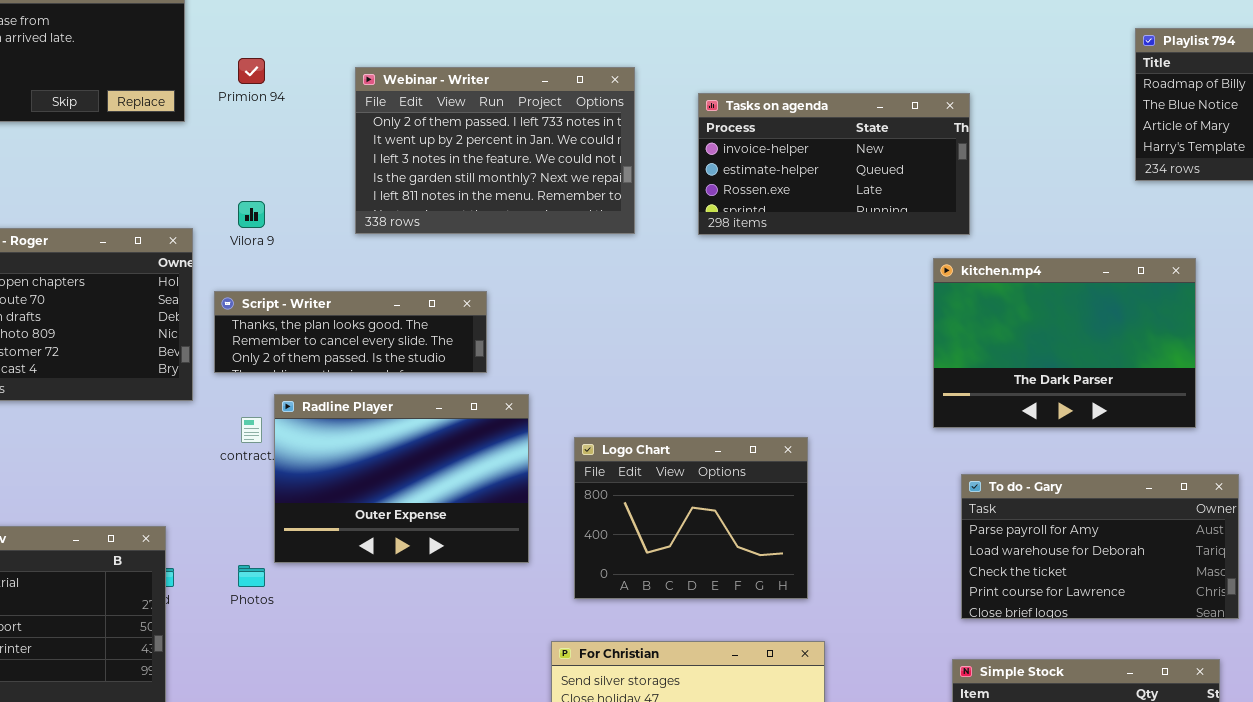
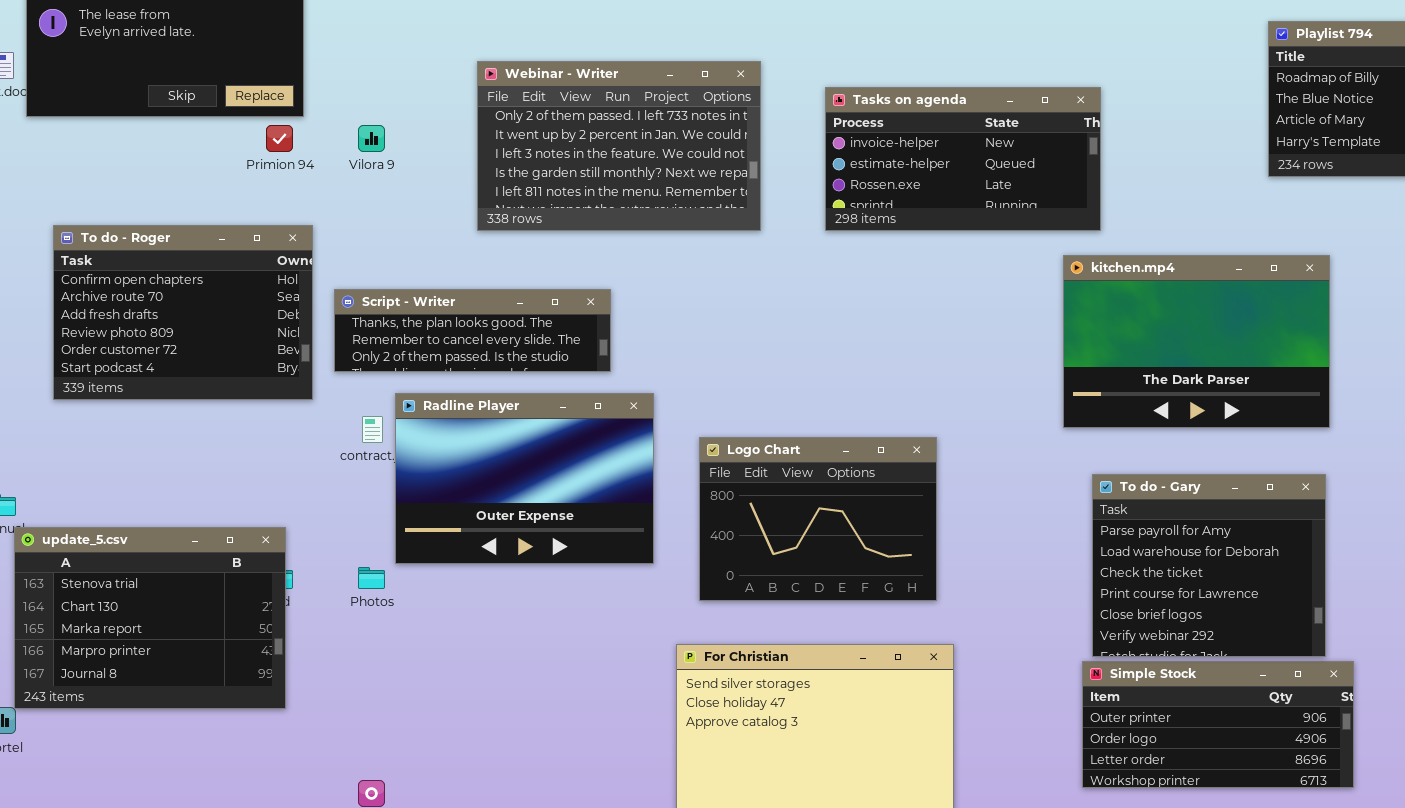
Primion 94: [238,58,265,84] -> [266,125,293,152], moved
Vilora 9: [238,201,265,228] -> [358,125,385,152], moved
To do - Gary: [961,474,1239,619] -> [1092,474,1326,657], resized

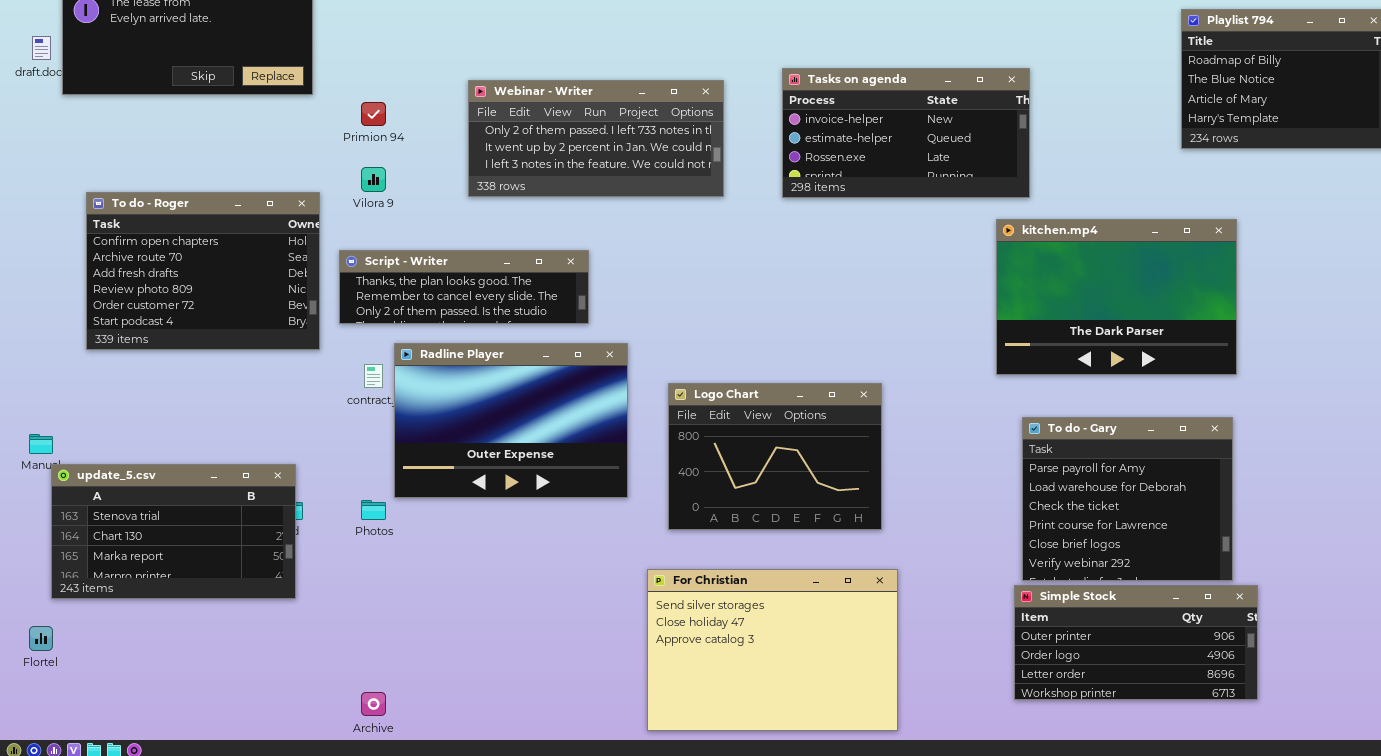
Webinar - Writer: [477,61,761,231] -> [468,80,724,197], resized
Primion 94: [266,125,293,152] -> [361,102,386,126], moved
Vilora 9: [358,125,385,152] -> [361,167,386,192], moved
update_5.csv: [14,527,286,709] -> [51,464,296,599], resized

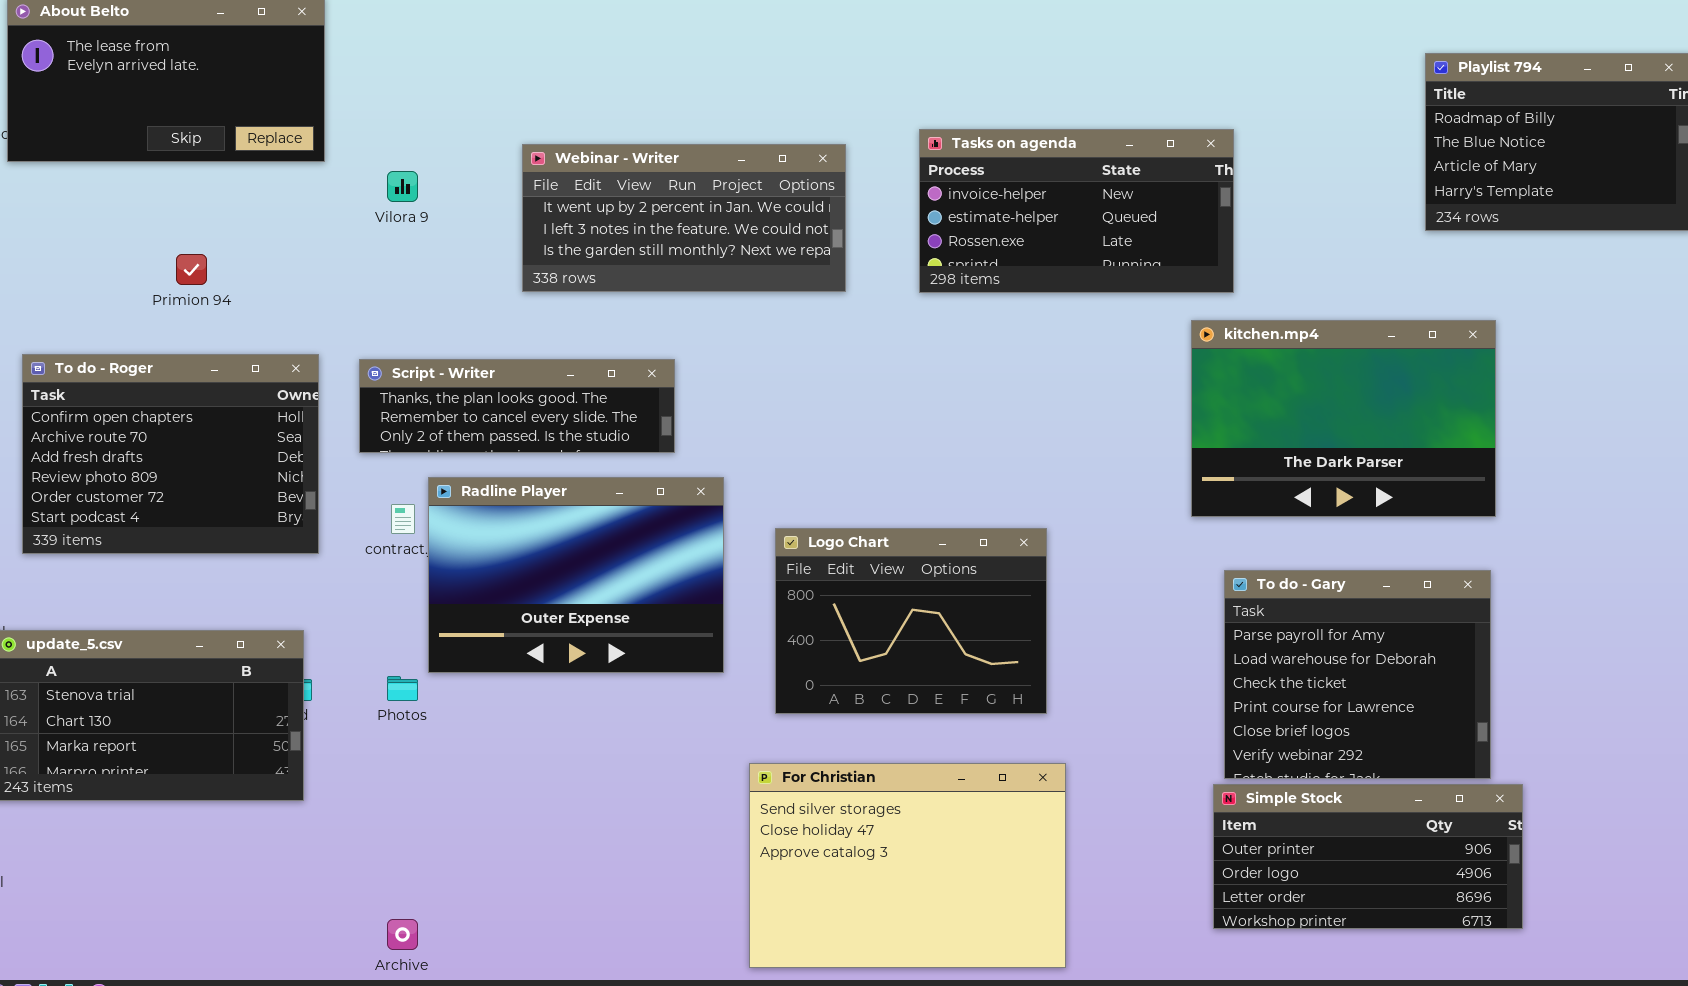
Webinar - Writer: [468,80,724,197] -> [522,144,846,292], scrolled down 1 row
Primion 94: [361,102,386,126] -> [176,254,207,285], moved
Vilora 9: [361,167,386,192] -> [387,171,418,202], moved
To do - Roger: [86,192,320,350] -> [22,354,319,554], moved

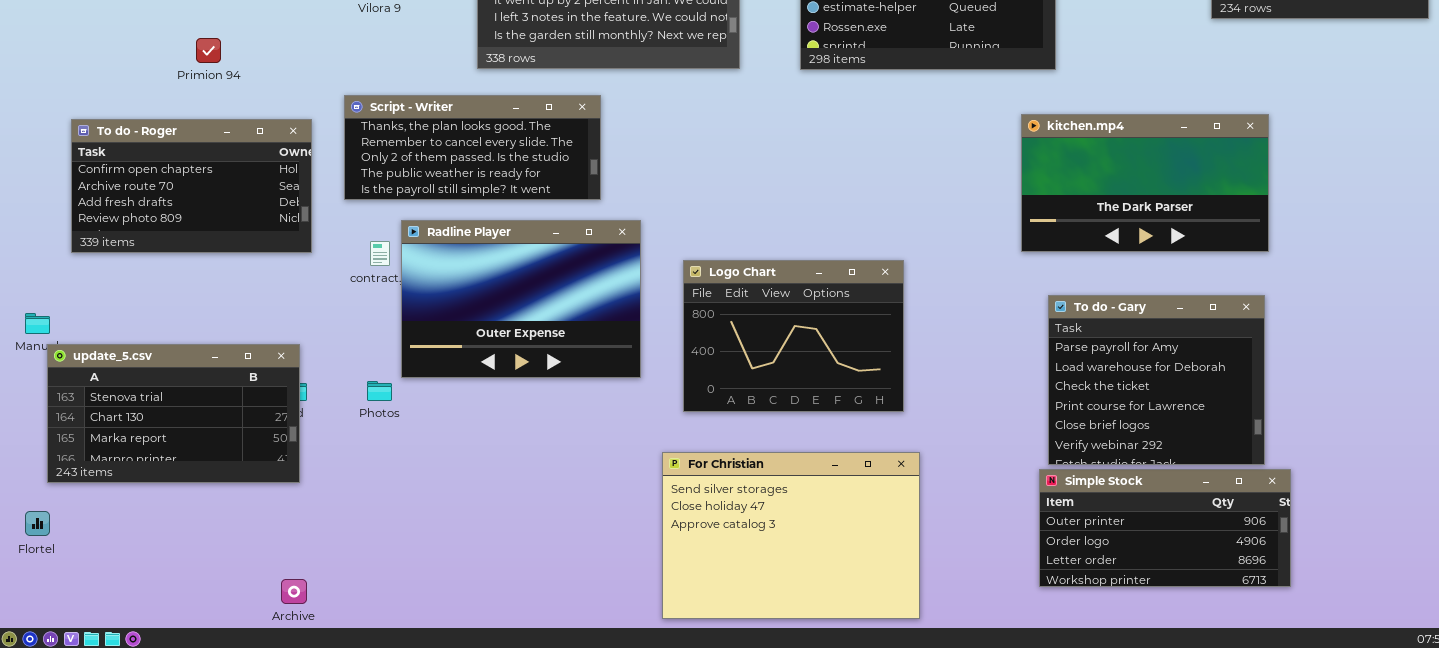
kitchen.mp4: [1191,320,1496,517] -> [1021,114,1269,252], resized
To do - Roger: [22,354,319,554] -> [71,119,312,253], resized
Script - Writer: [359,359,675,453] -> [344,95,601,200], resized
Archive: [387,919,418,950] -> [281,579,307,604], moved

